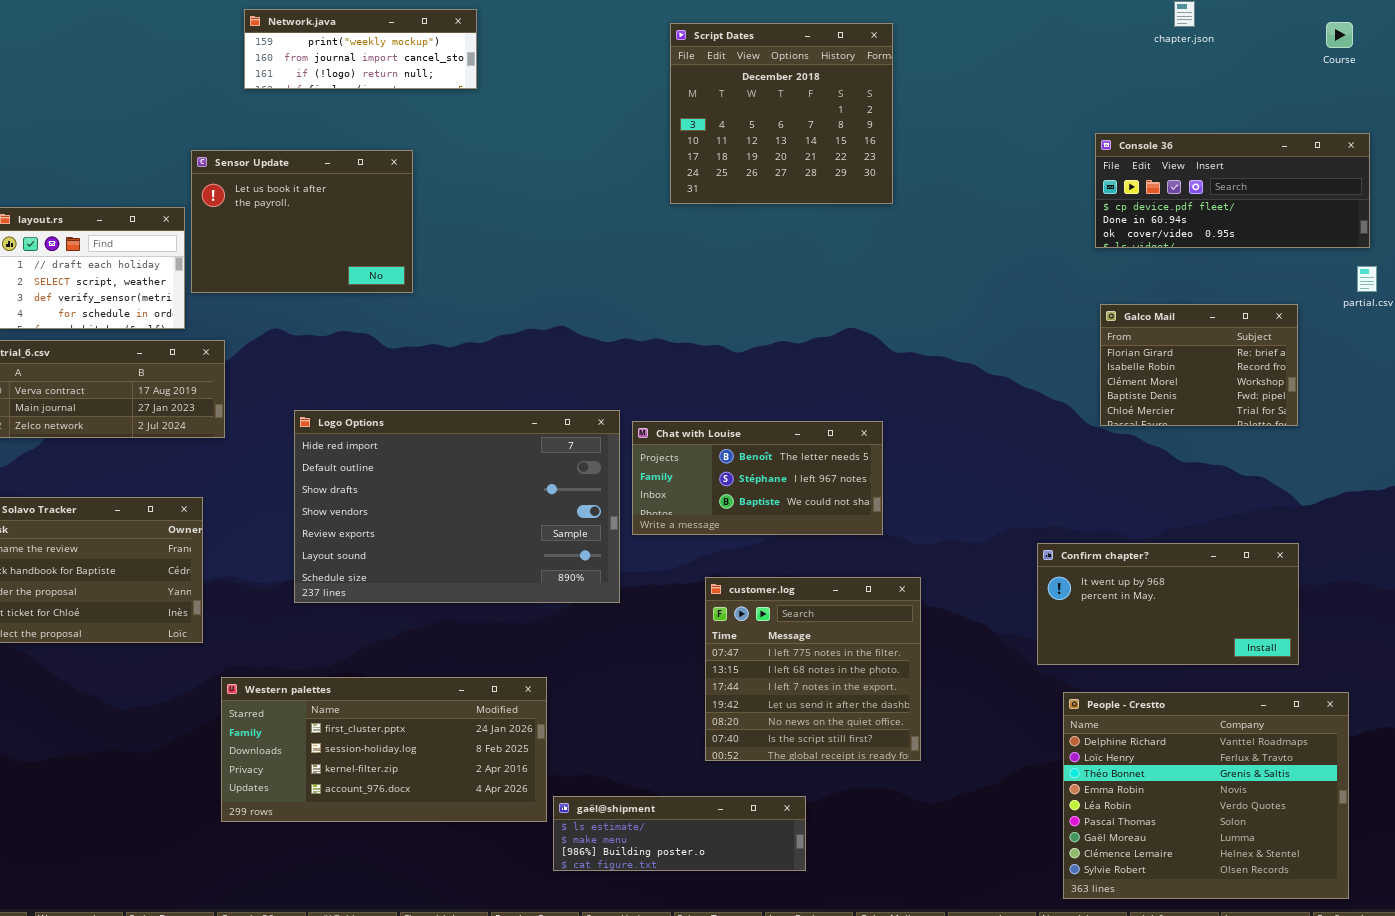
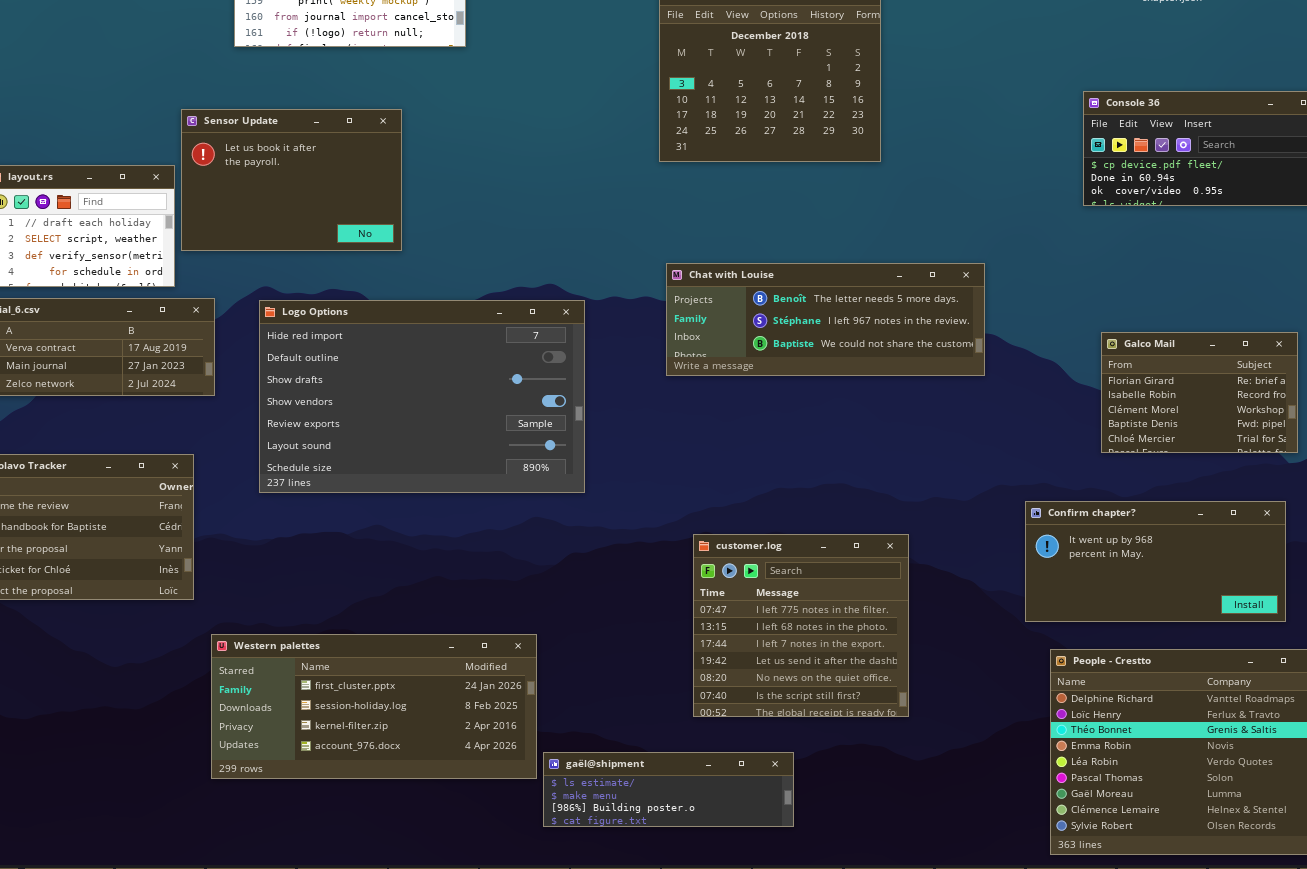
Galco Mail: [1100,304,1298,426] -> [1101,332,1298,453], moved
Logo Options: [294,410,620,603] -> [259,300,585,493], moved
Chat with Louise: [632,421,883,535] -> [666,263,985,376], moved, resized

